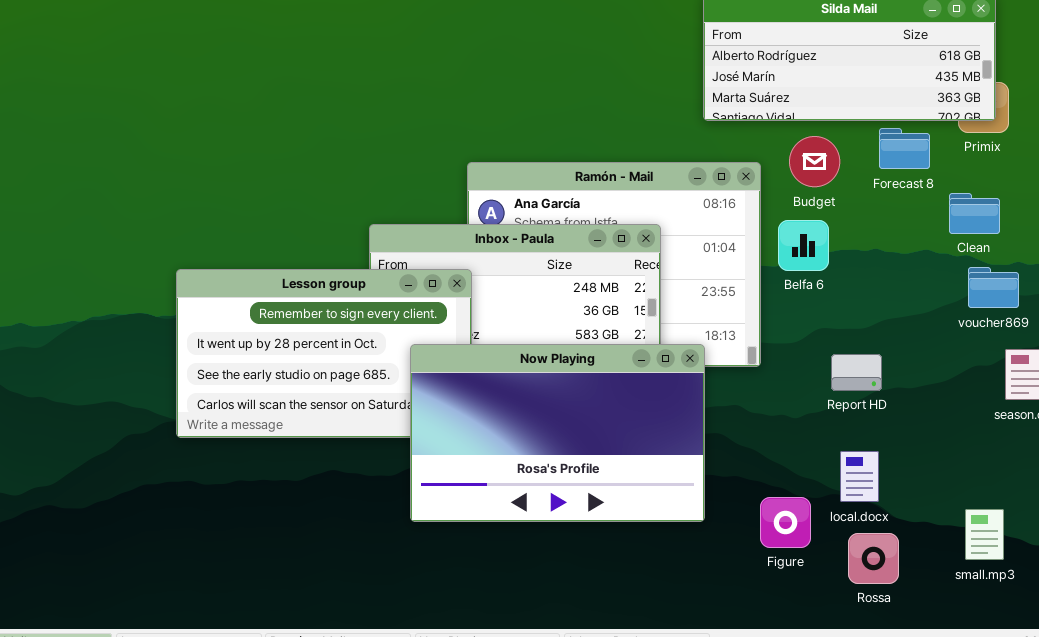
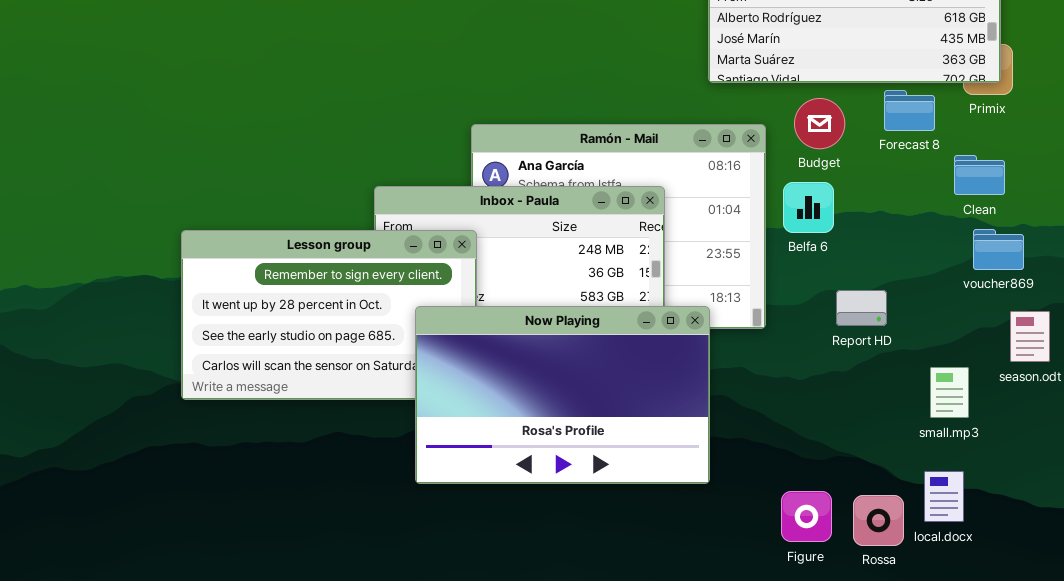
Report HD: [831,354,882,391] -> [836,290,887,326], moved
local.docx: [840,451,879,502] -> [924,471,964,522], moved
Figure: [760,497,811,548] -> [781,491,832,542], moved
small.mp3: [965,509,1004,560] -> [930,367,969,418], moved

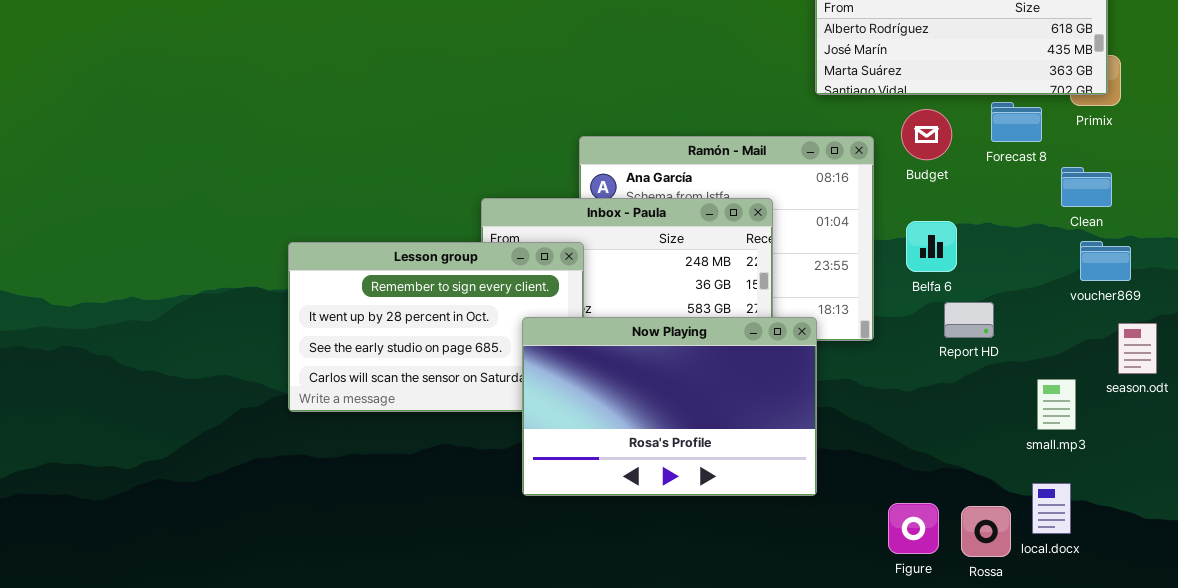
Belfa 6: [783,182,834,233] -> [906,221,957,272], moved

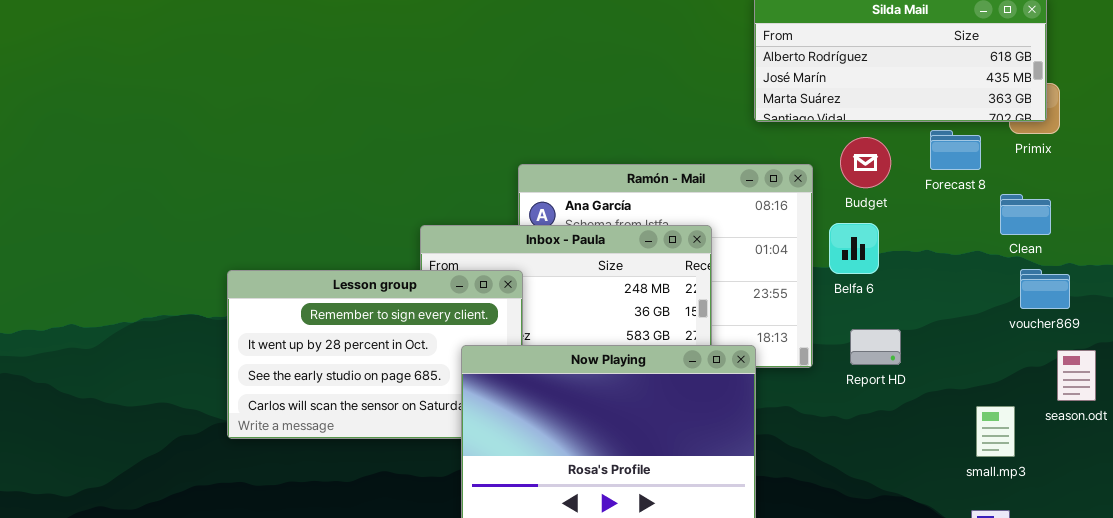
Belfa 6: [906,221,957,272] -> [829,223,879,274], moved
Report HD: [944,302,994,338] -> [850,329,901,365], moved

